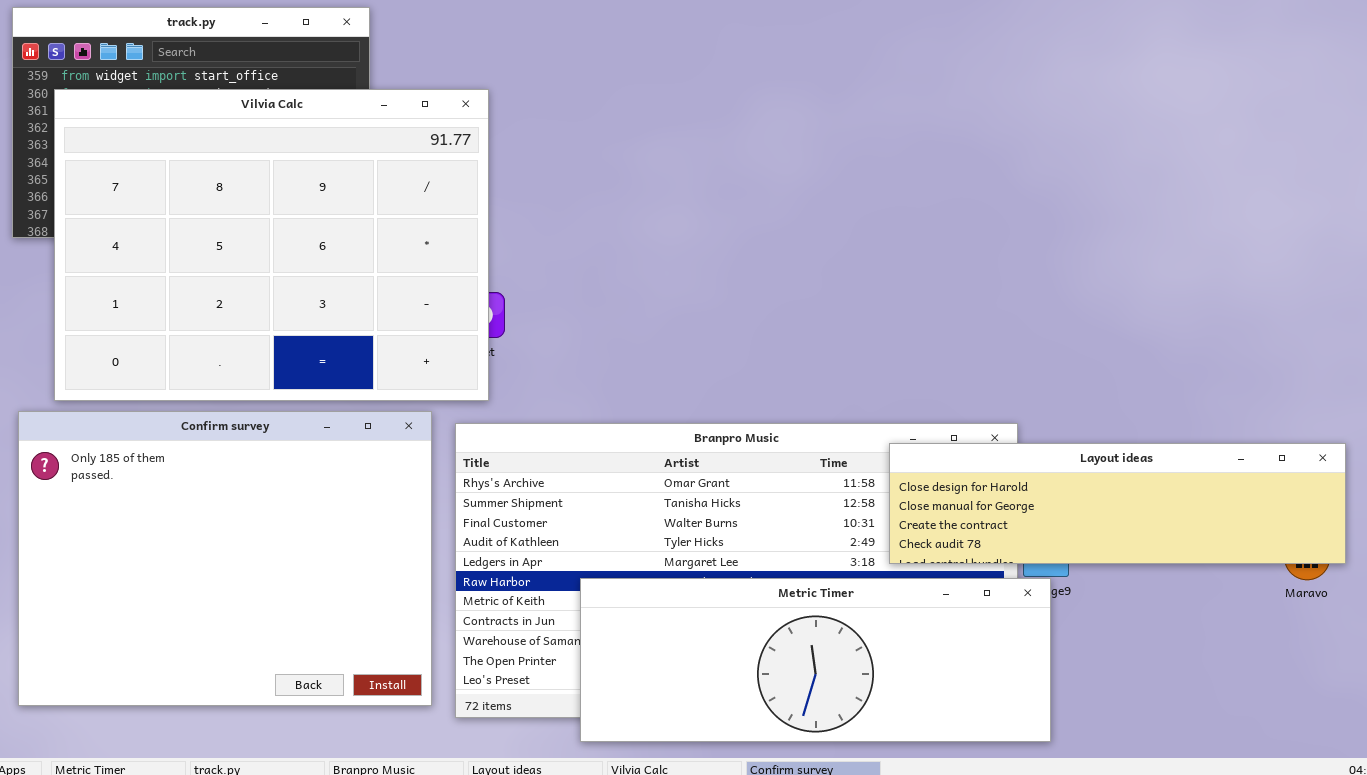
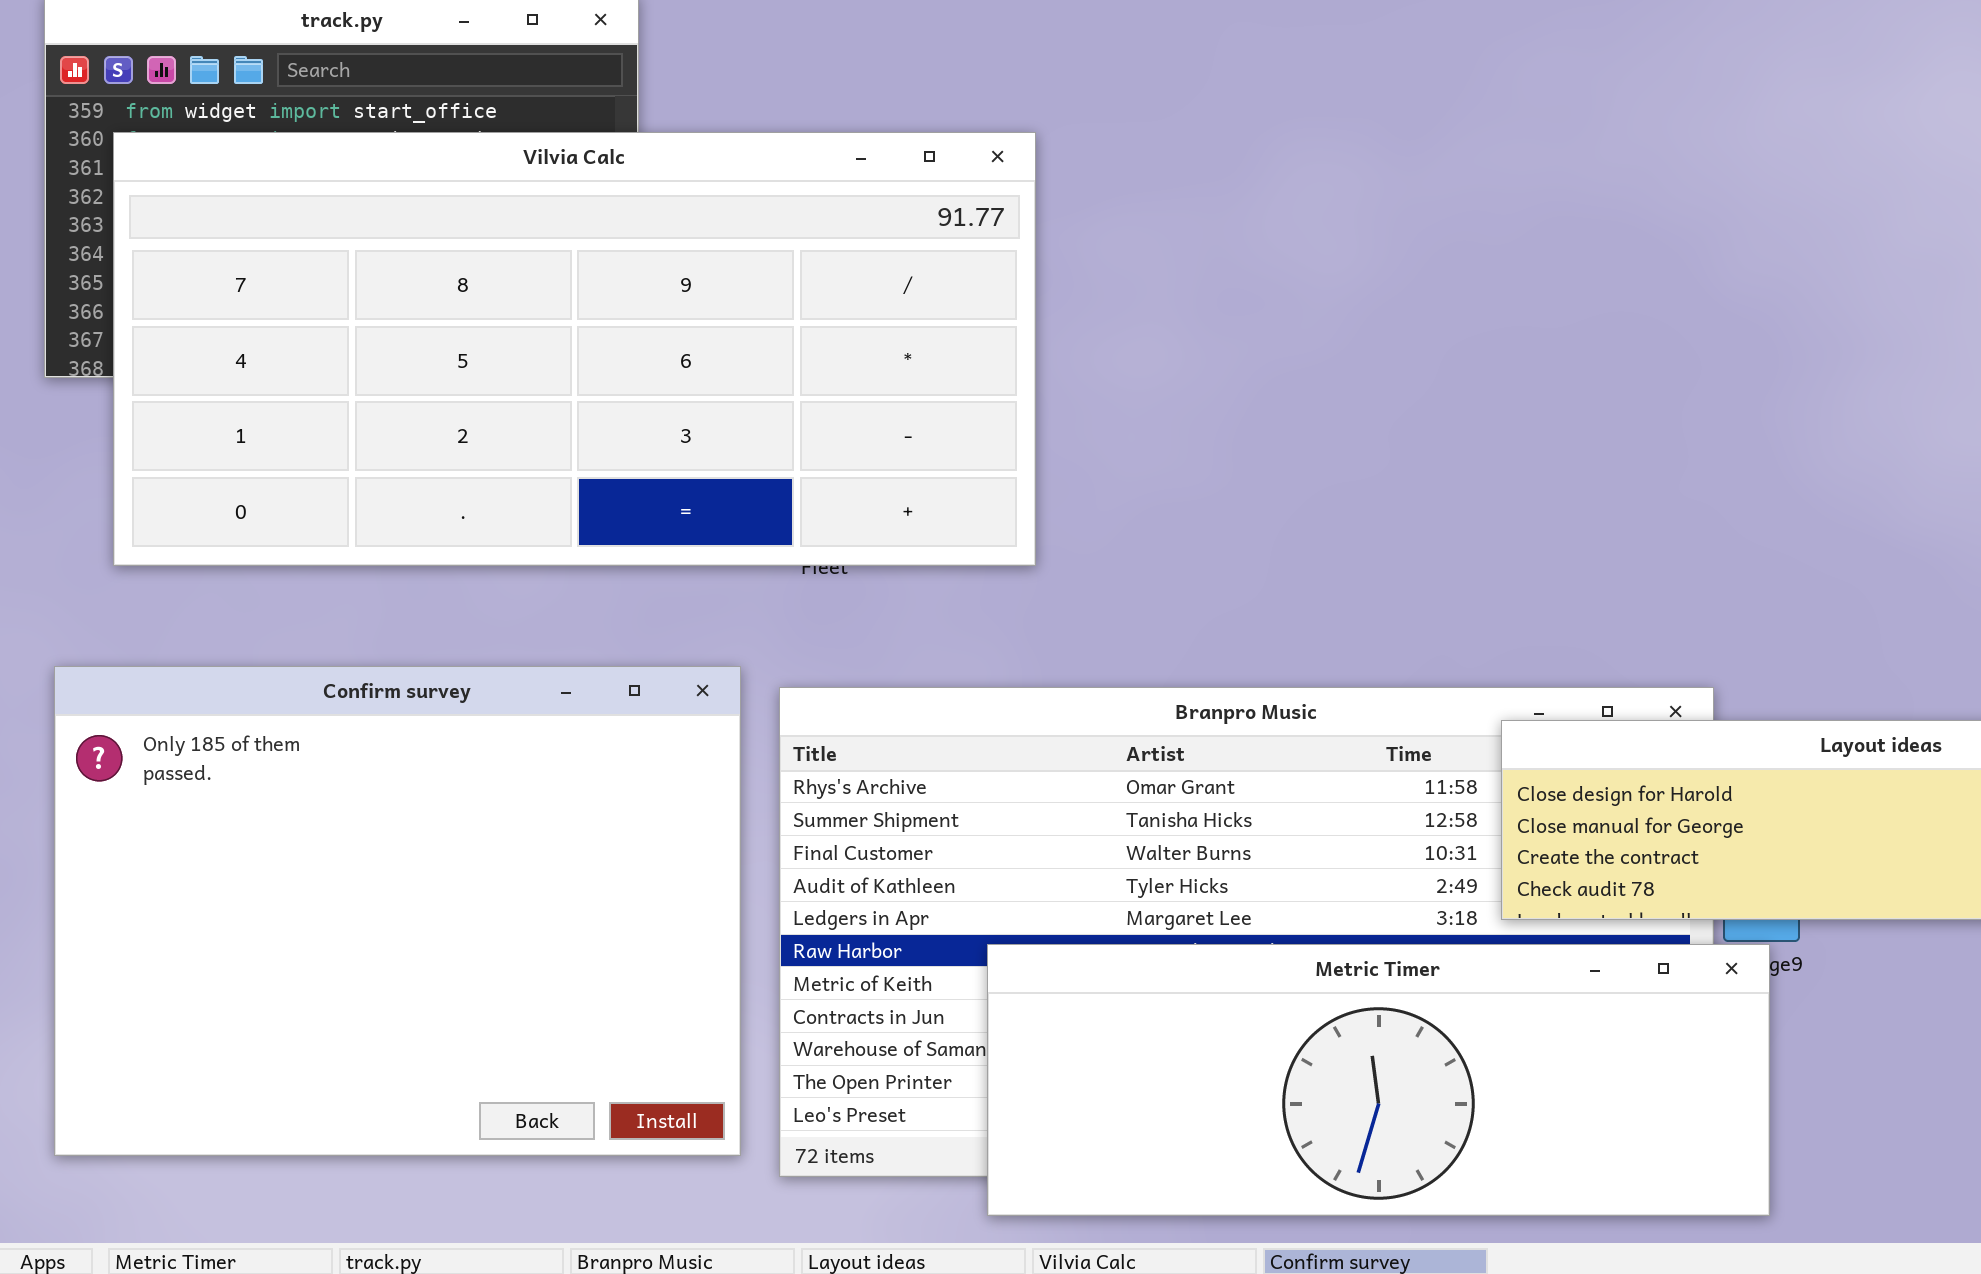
Vilvia Calc: [54,89,489,401] -> [113,132,1036,566], resized

